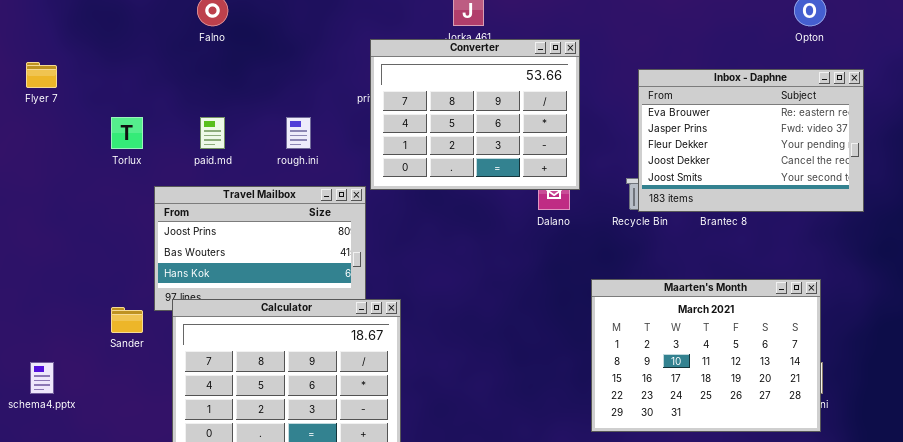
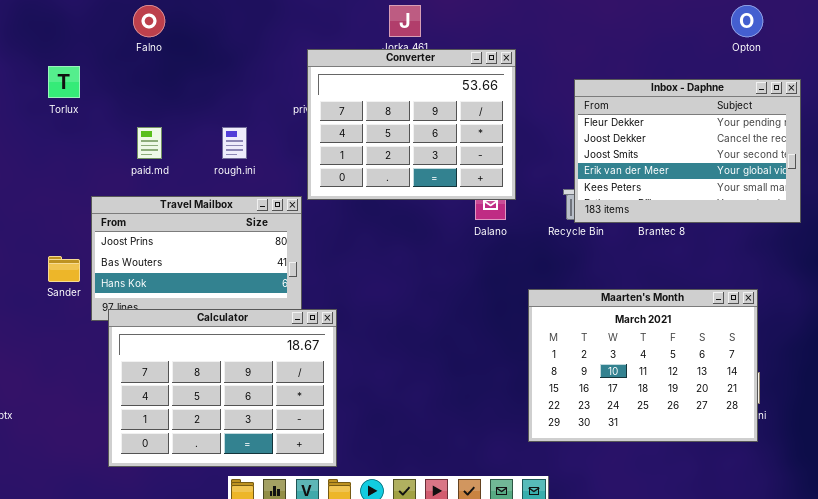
Inbox - Daphne: [638,69,864,212] -> [574,79,801,223], scrolled down 2 rows
Torlux: [111,117,143,149] -> [48,66,80,98], moved
Sander: [111,307,143,333] -> [48,256,80,282], moved

